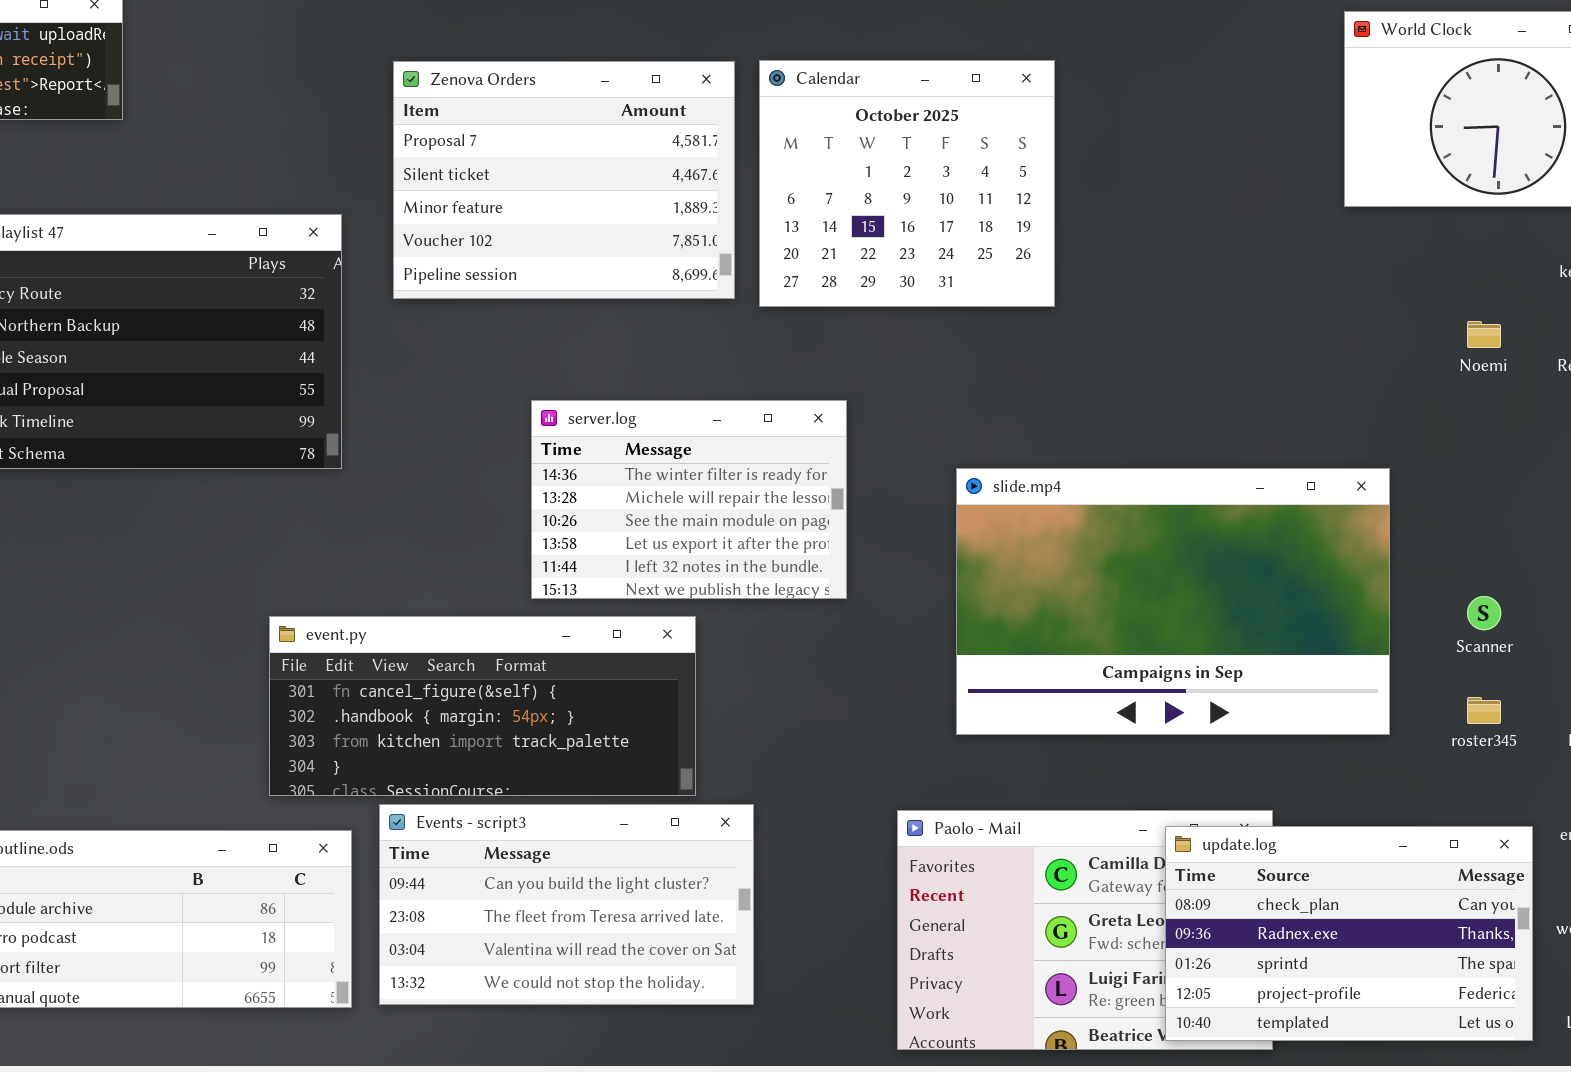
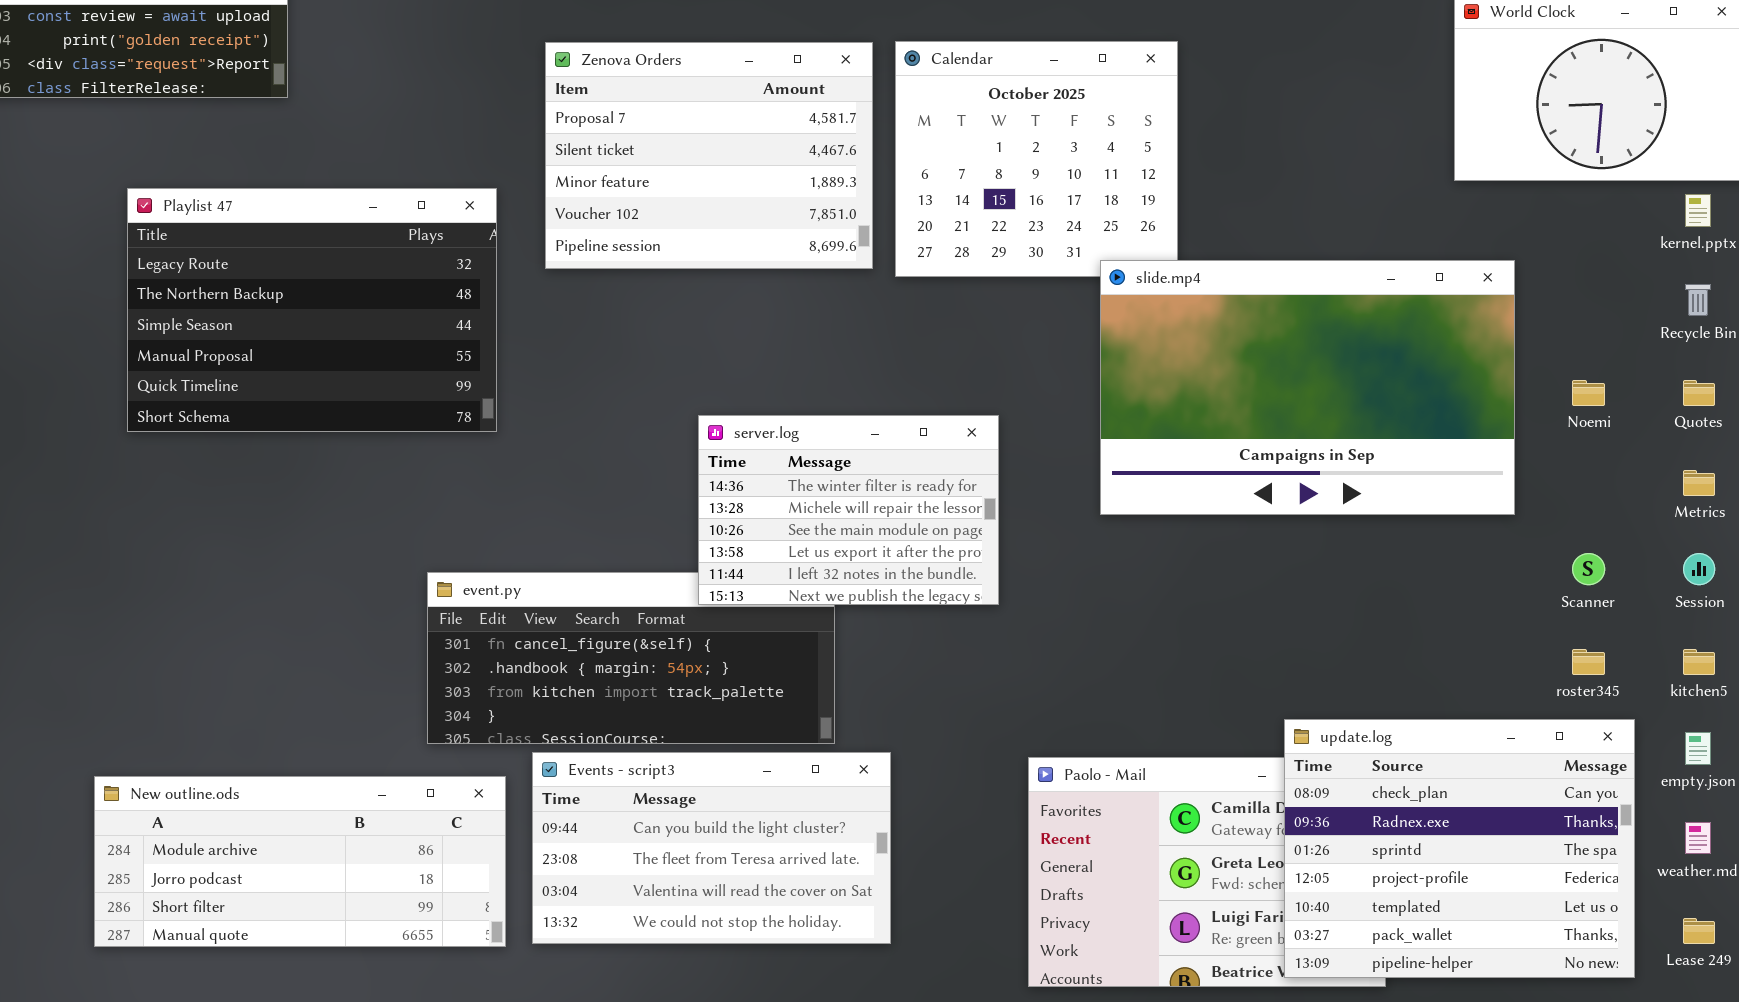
Noemi: [1467,321,1501,348] -> [1572,380,1605,406], moved
server.log: [531,400,847,599] -> [698,415,999,605], moved
slide.mp4: [956,468,1390,735] -> [1100,260,1515,515], moved
update.log: [1165,826,1533,1041] -> [1284,719,1635,978], resized

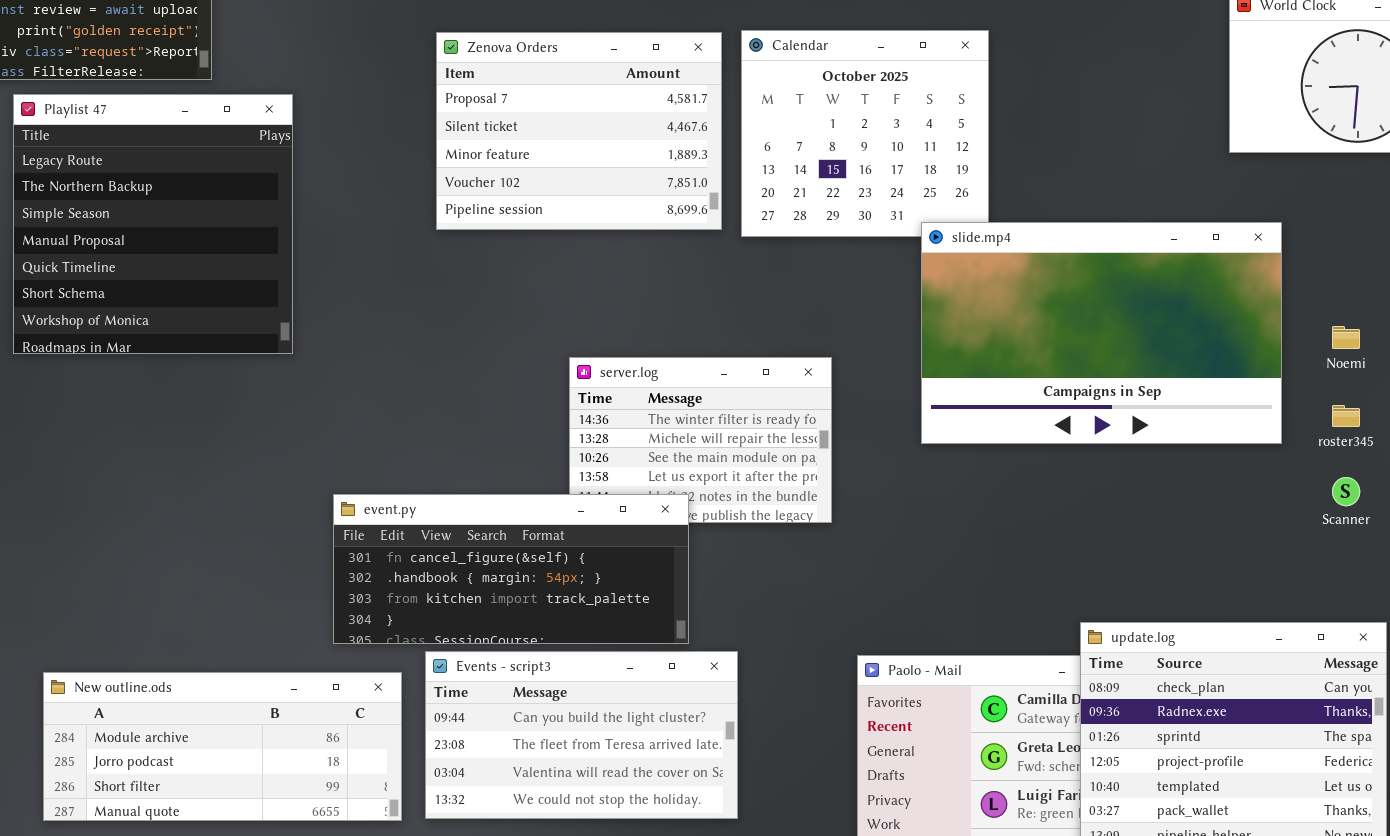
Playlist 47: [127,188,497,432] -> [13,94,293,354], moved, resized
event.py: [427,572,835,744] -> [333,494,689,644], raised
roster345: [1572,649,1605,675] -> [1332,405,1360,427], moved

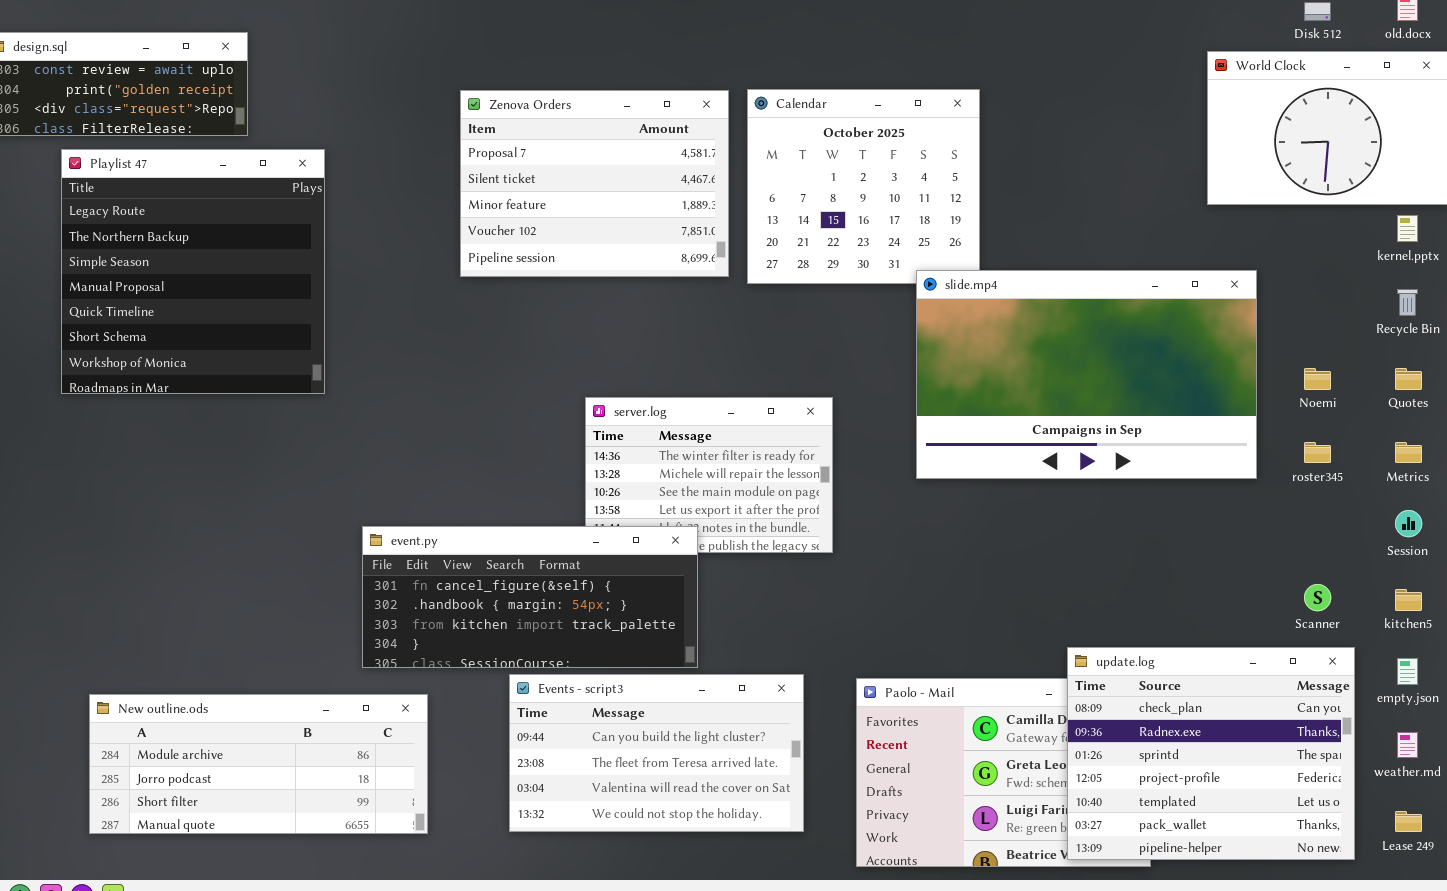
Scanner: [1332,477,1360,506] -> [1304,584,1331,611], moved
Events - script3: [425,651,738,819] -> [509,674,804,832], moved

